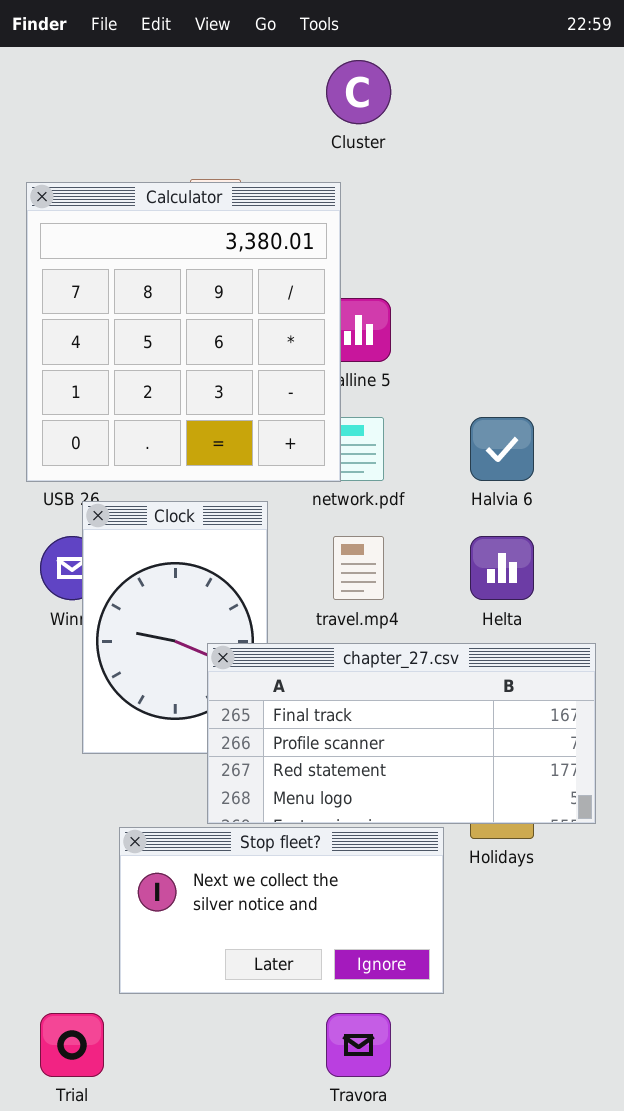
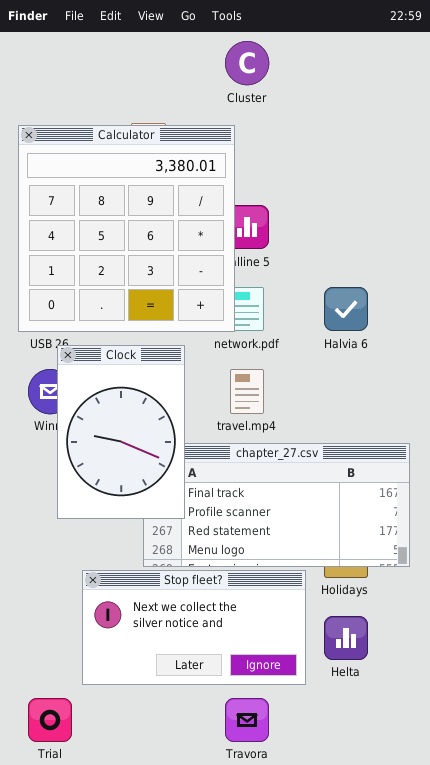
Clock: [82,501,268,754] -> [57,345,185,519], raised
Helta: [470,536,534,600] -> [324,616,368,660], moved

